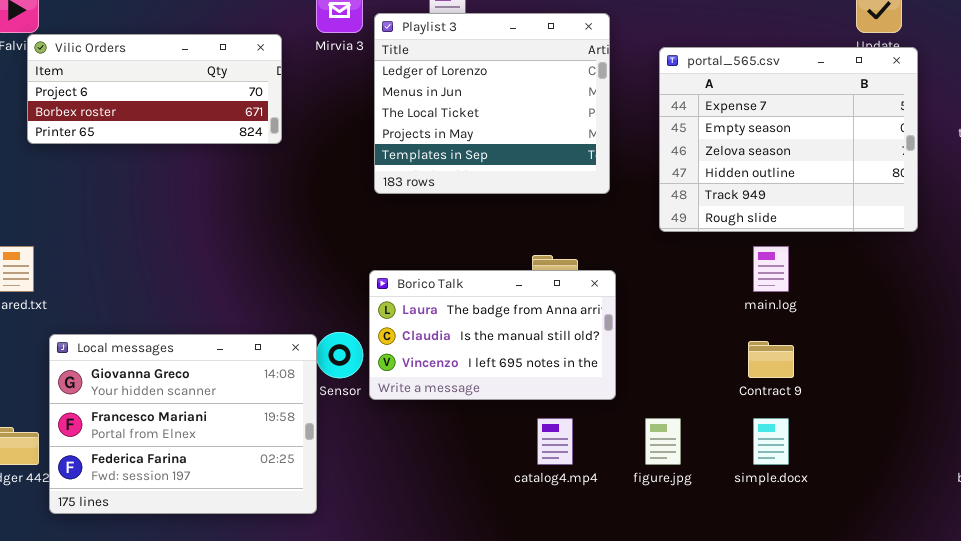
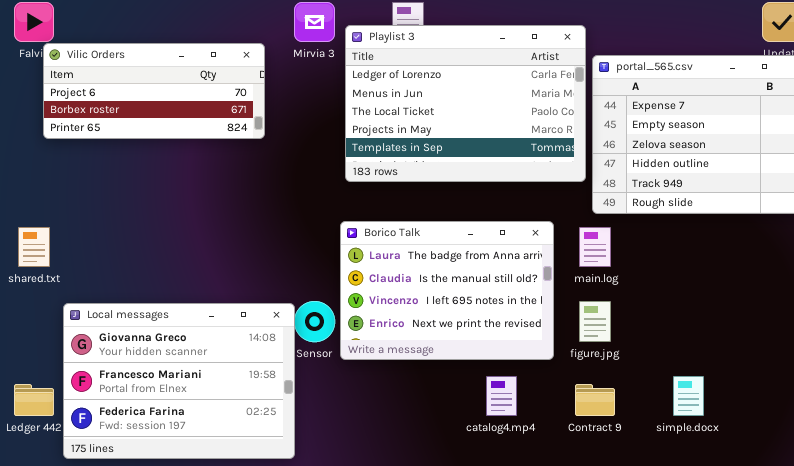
Playlist 3: [374,13,610,194] -> [345,25,586,182], resized
main.log: [753,246,789,292] -> [579,227,611,267], moved
Borico Talk: [369,270,616,400] -> [340,221,554,360], resized
Contract 9: [748,341,794,378] -> [575,384,615,416], moved
figure.jpg: [645,418,681,465] -> [579,301,611,342], moved

